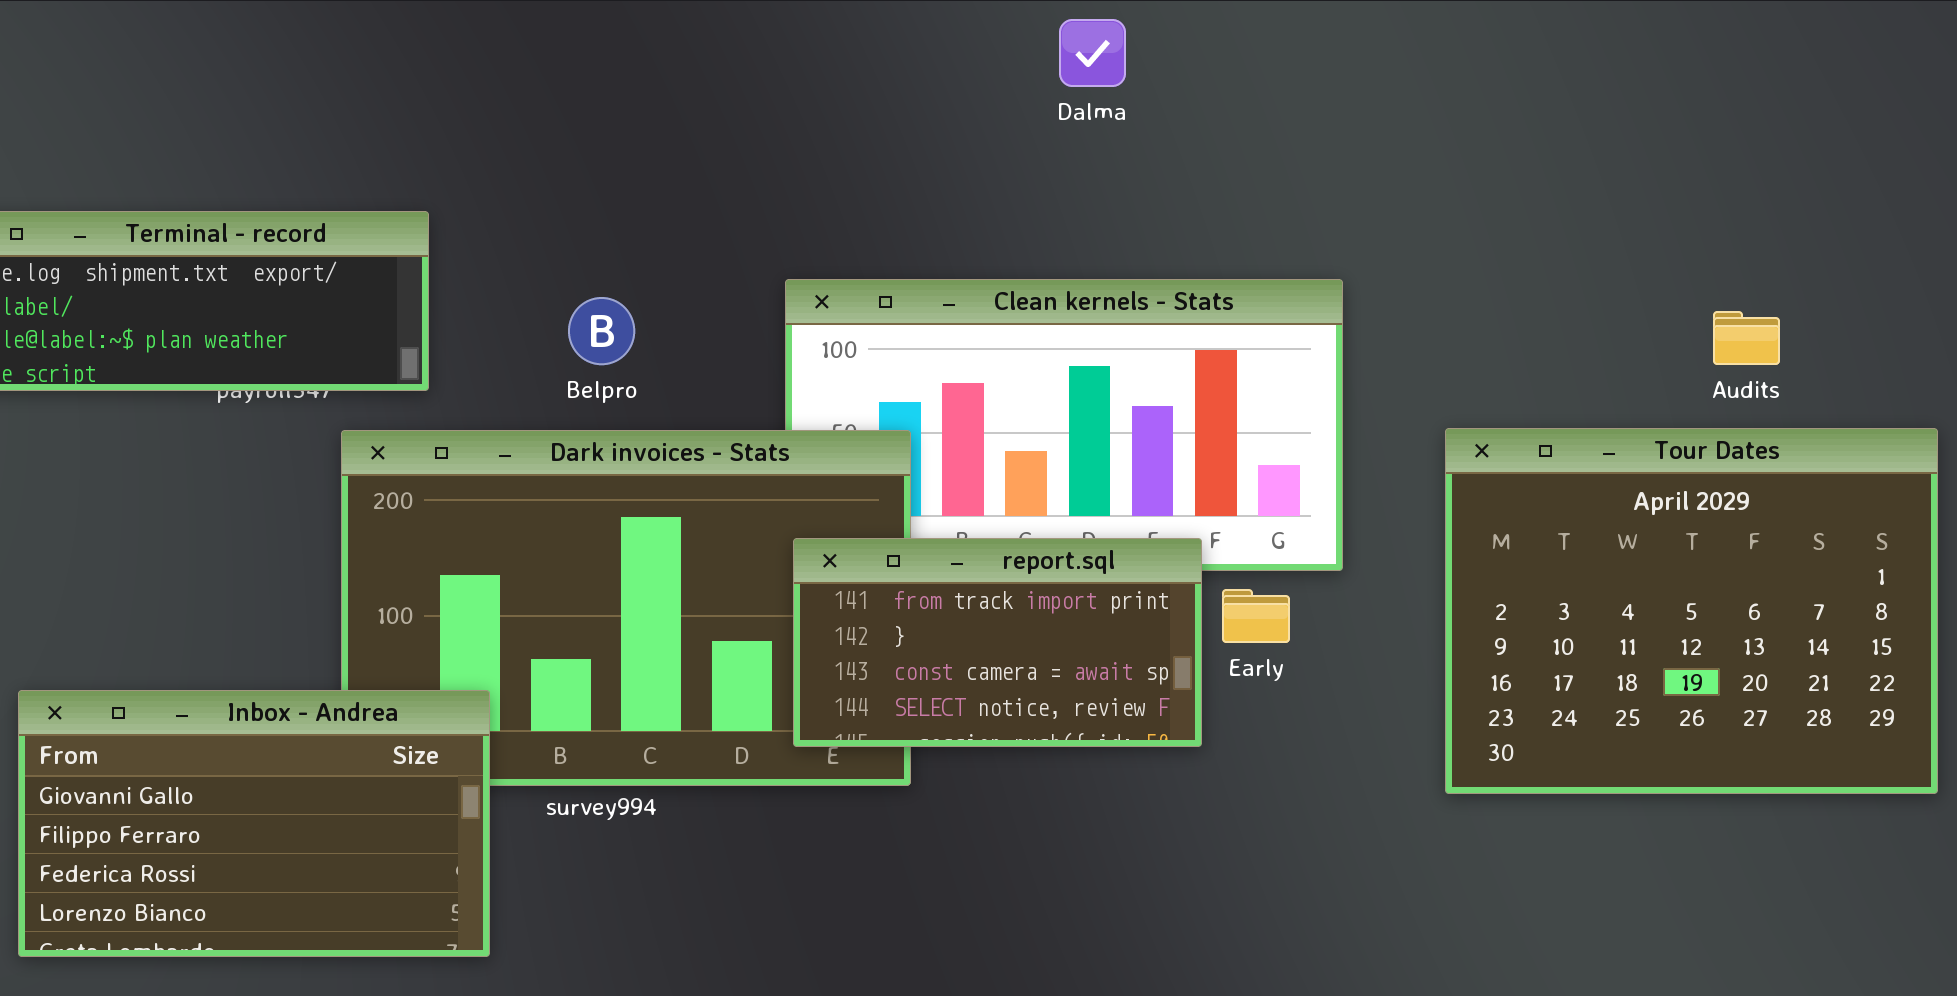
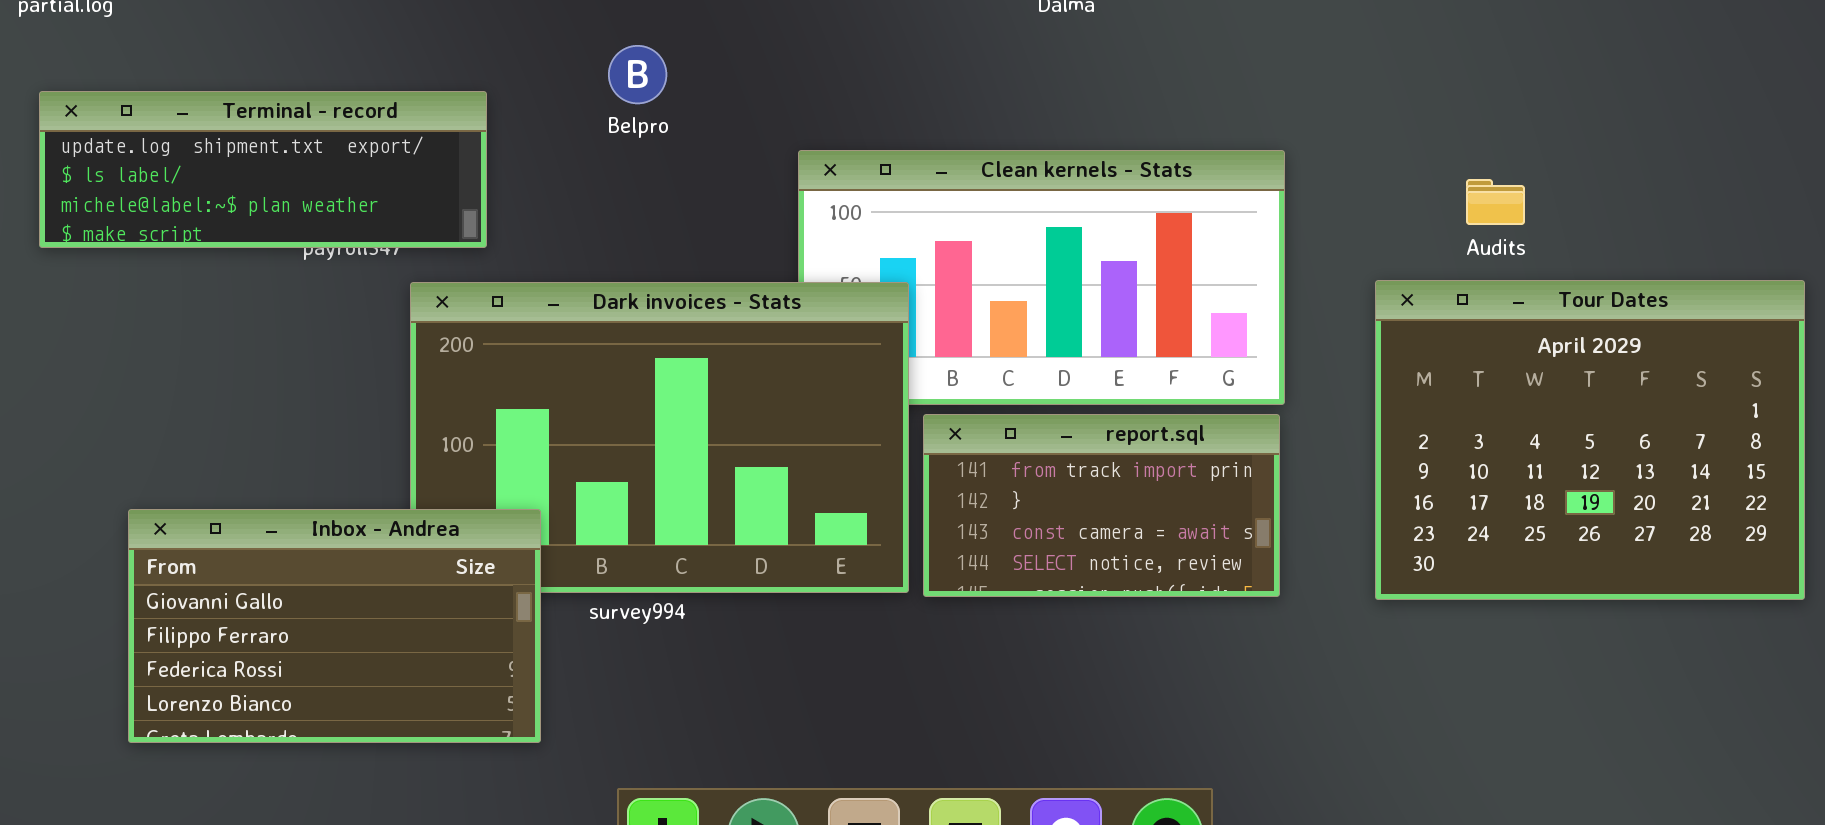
Belpro: [568,297,635,365] -> [608,45,667,104], moved
Audits: [1713,311,1780,365] -> [1466,179,1525,225], moved
report.sql: [793,538,1202,747] -> [923,414,1280,597], moved

